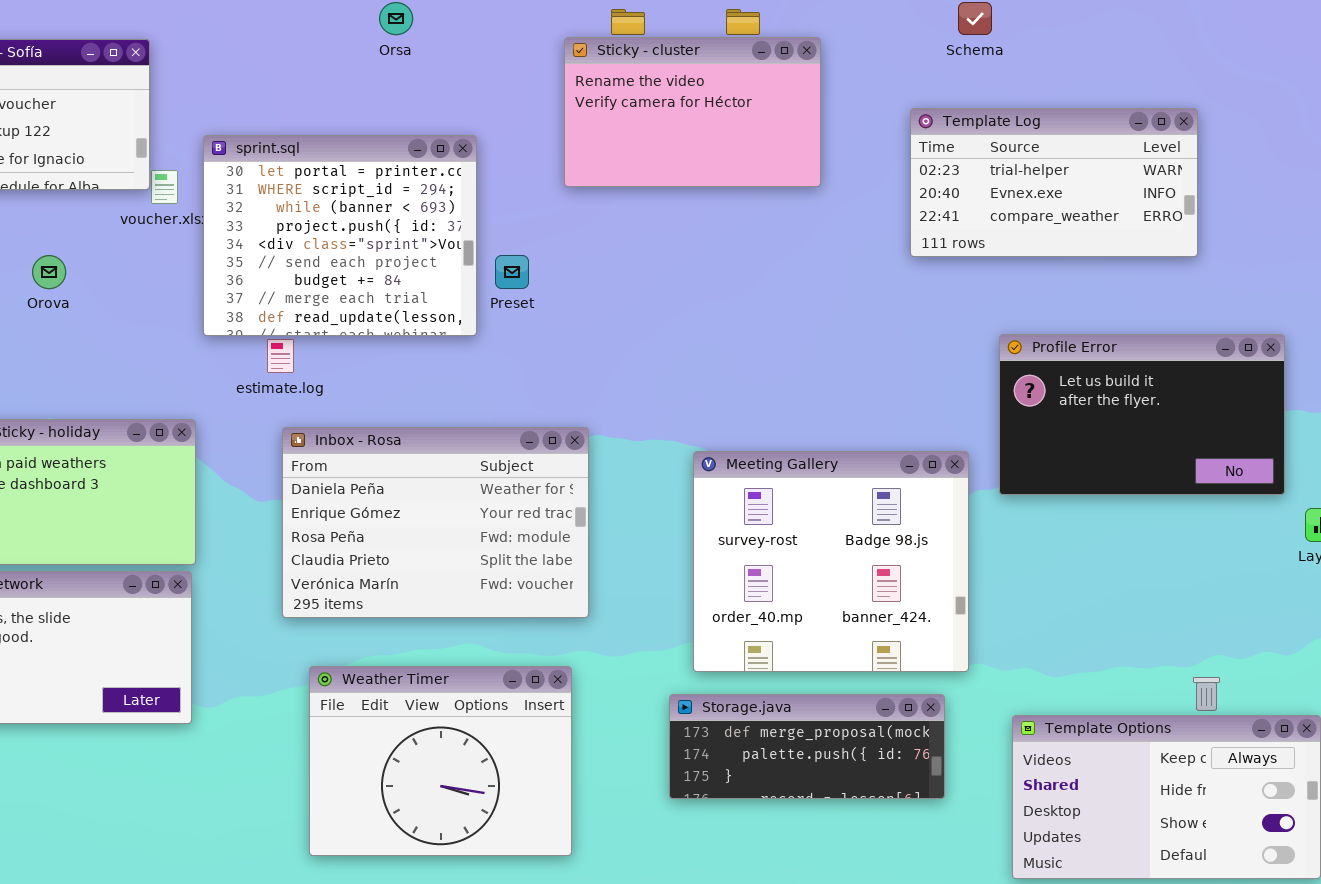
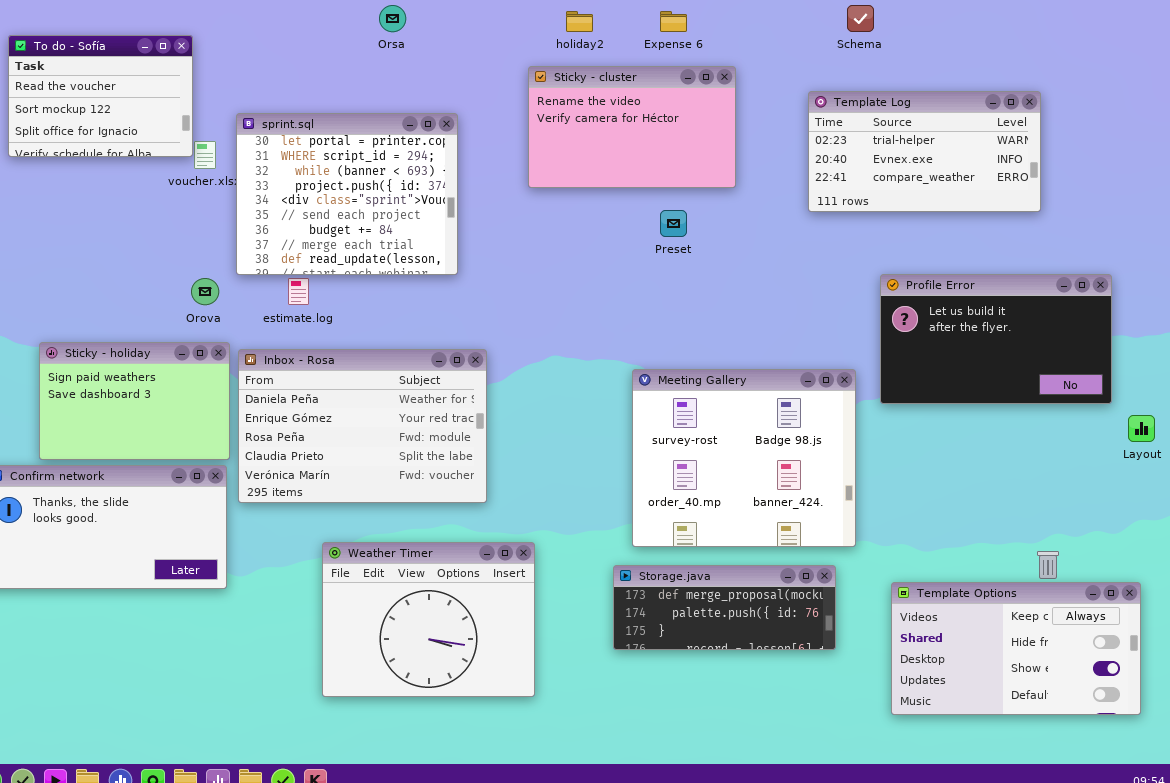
Sticky - cluster: [564,37,821,187] -> [528,66,736,188], moved
Orova: [32,255,66,289] -> [191,278,219,305], moved
Preset: [495,255,529,289] -> [660,210,687,237], moved
Inbox - Rosa: [282,427,589,618] -> [238,349,487,503], moved

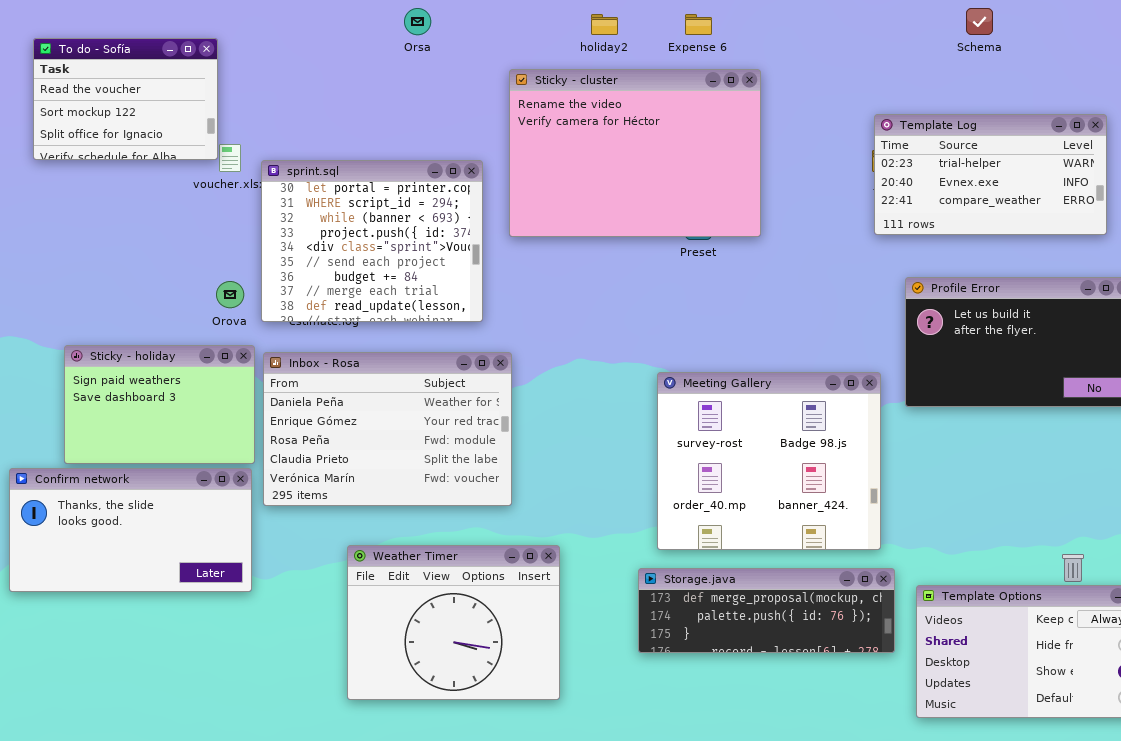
Schema: [847,5,874,32] -> [966,8,993,35], moved
Sticky - cluster: [528,66,736,188] -> [509,69,761,237], resized
Template Log: [808,91,1041,212] -> [874,114,1107,235], moved
sprint.sql: [236,113,458,275] -> [261,160,483,322], moved
Storage.java: [613,565,836,650] -> [638,568,895,653], resized

